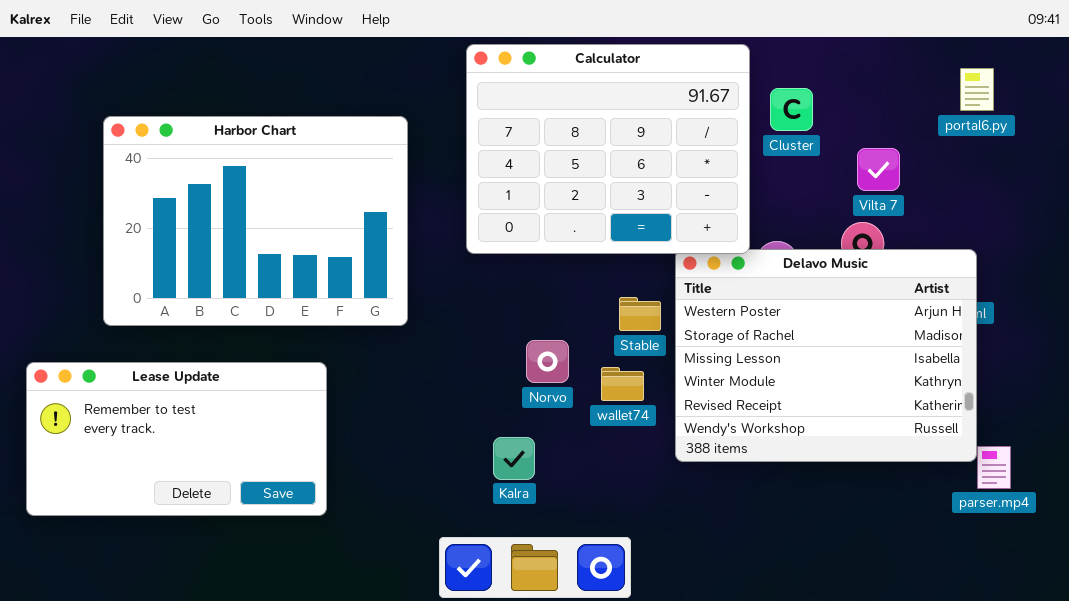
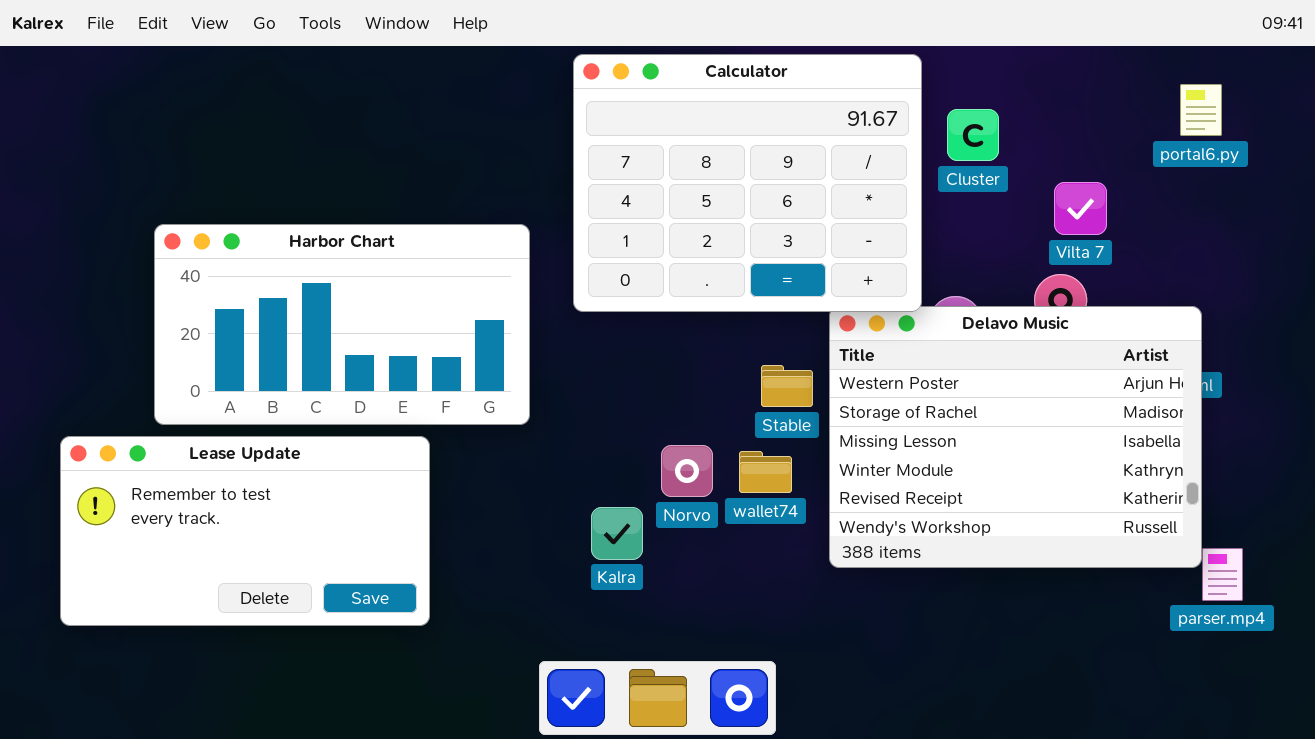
Harbor Chart: [103,116,408,326] -> [154,224,530,425], moved, resized
Norvo: [526,340,569,383] -> [661,445,713,497], moved
Lease Update: [26,362,327,516] -> [60,436,430,626], moved
Kalra: [493,437,535,480] -> [591,507,643,560], moved

